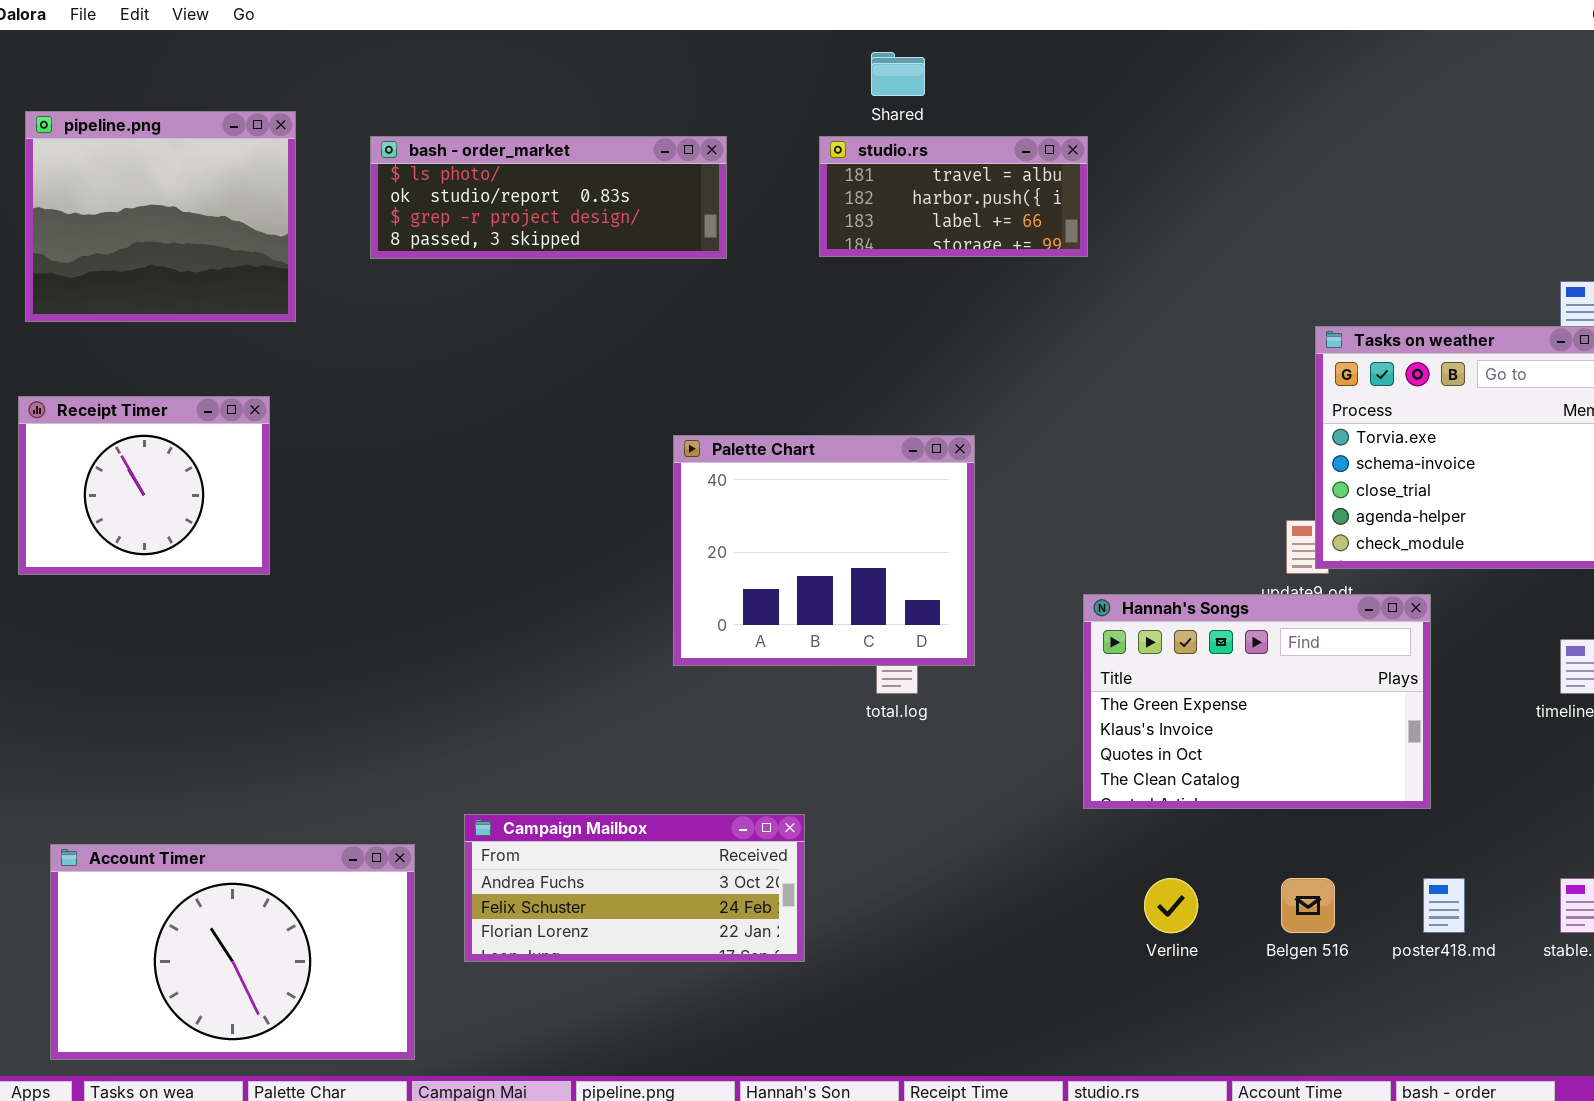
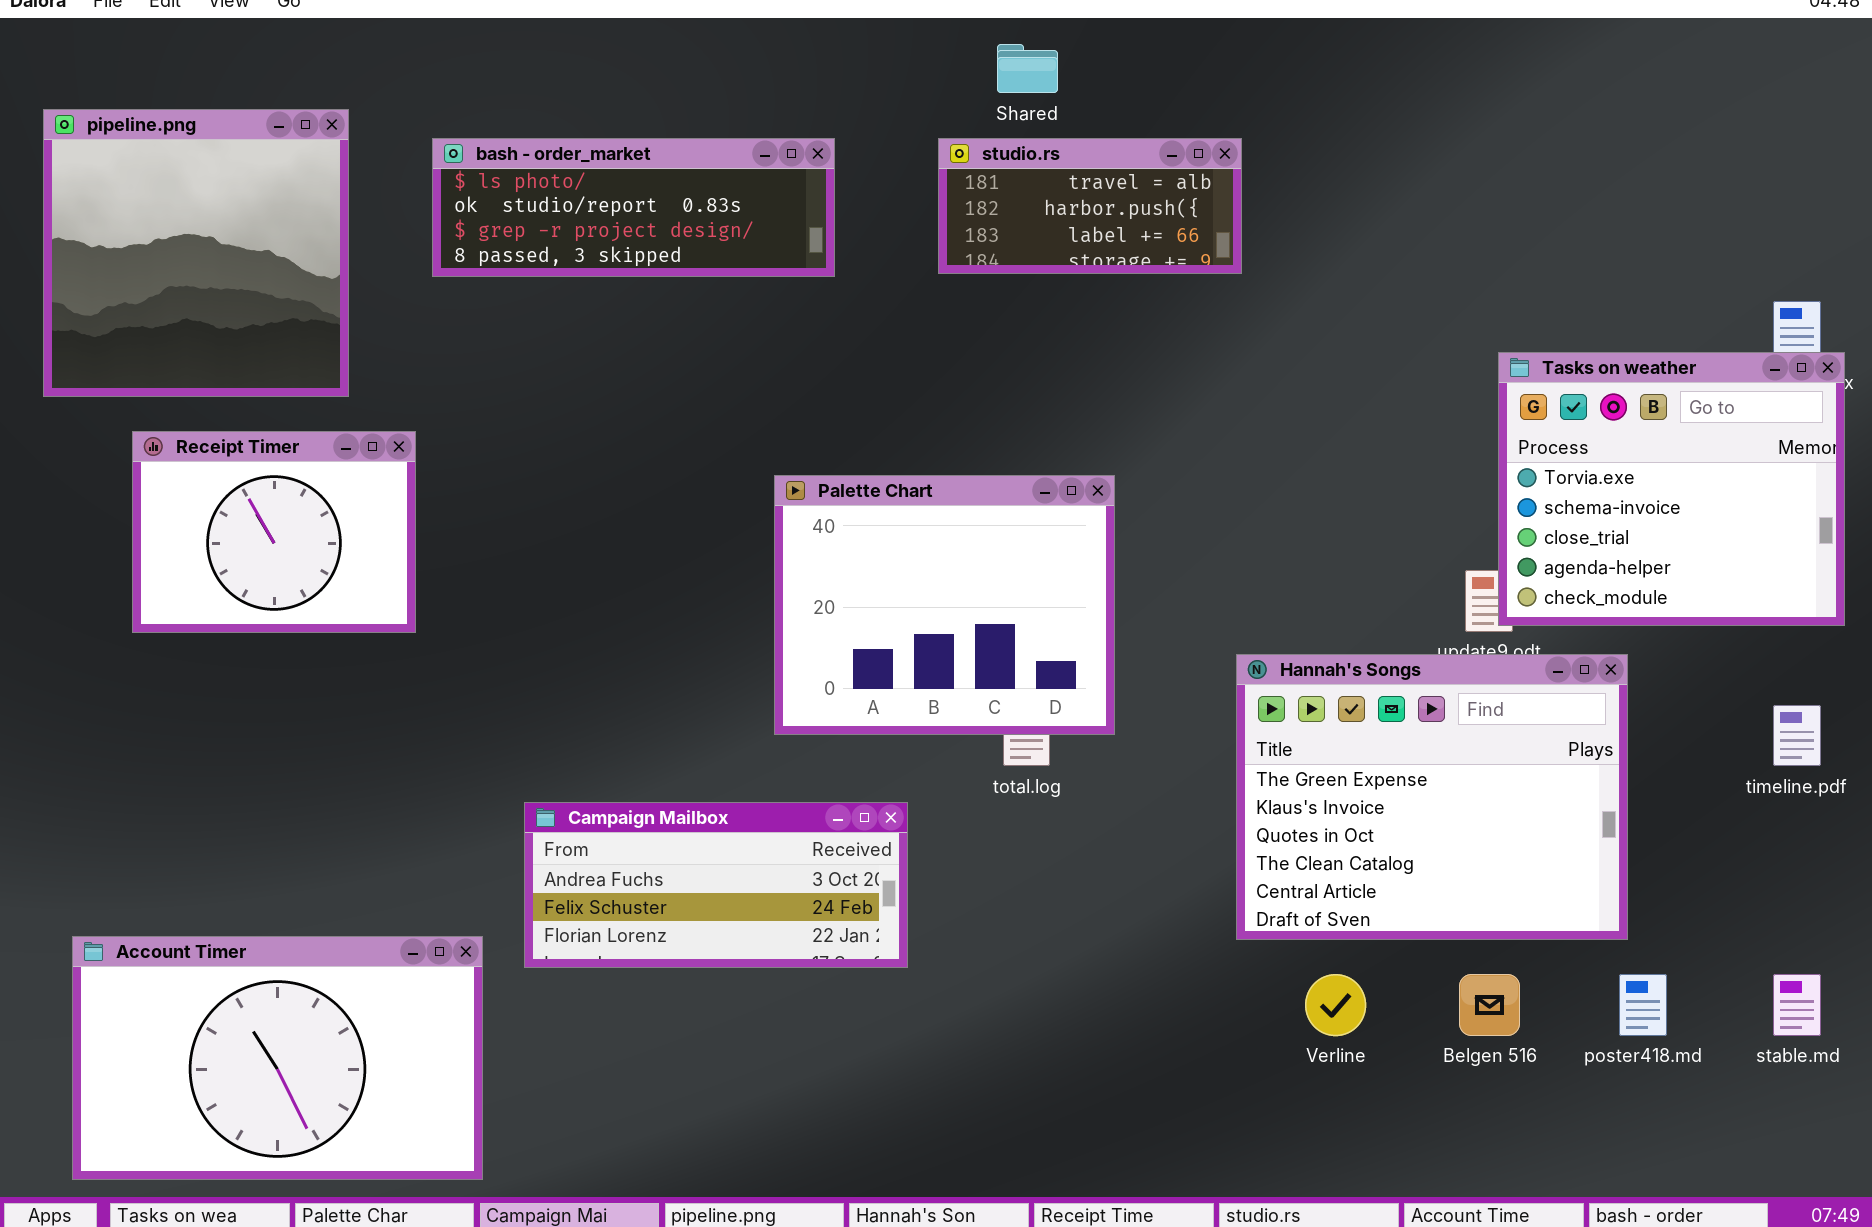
pipeline.png: [25,111,296,322] -> [43,109,349,397], resized
Receipt Timer: [18,396,270,575] -> [132,431,416,633], moved
Hannah's Songs: [1083,594,1431,809] -> [1236,654,1628,940], resized
Campaign Mailbox: [464,814,805,962] -> [524,802,908,968], moved

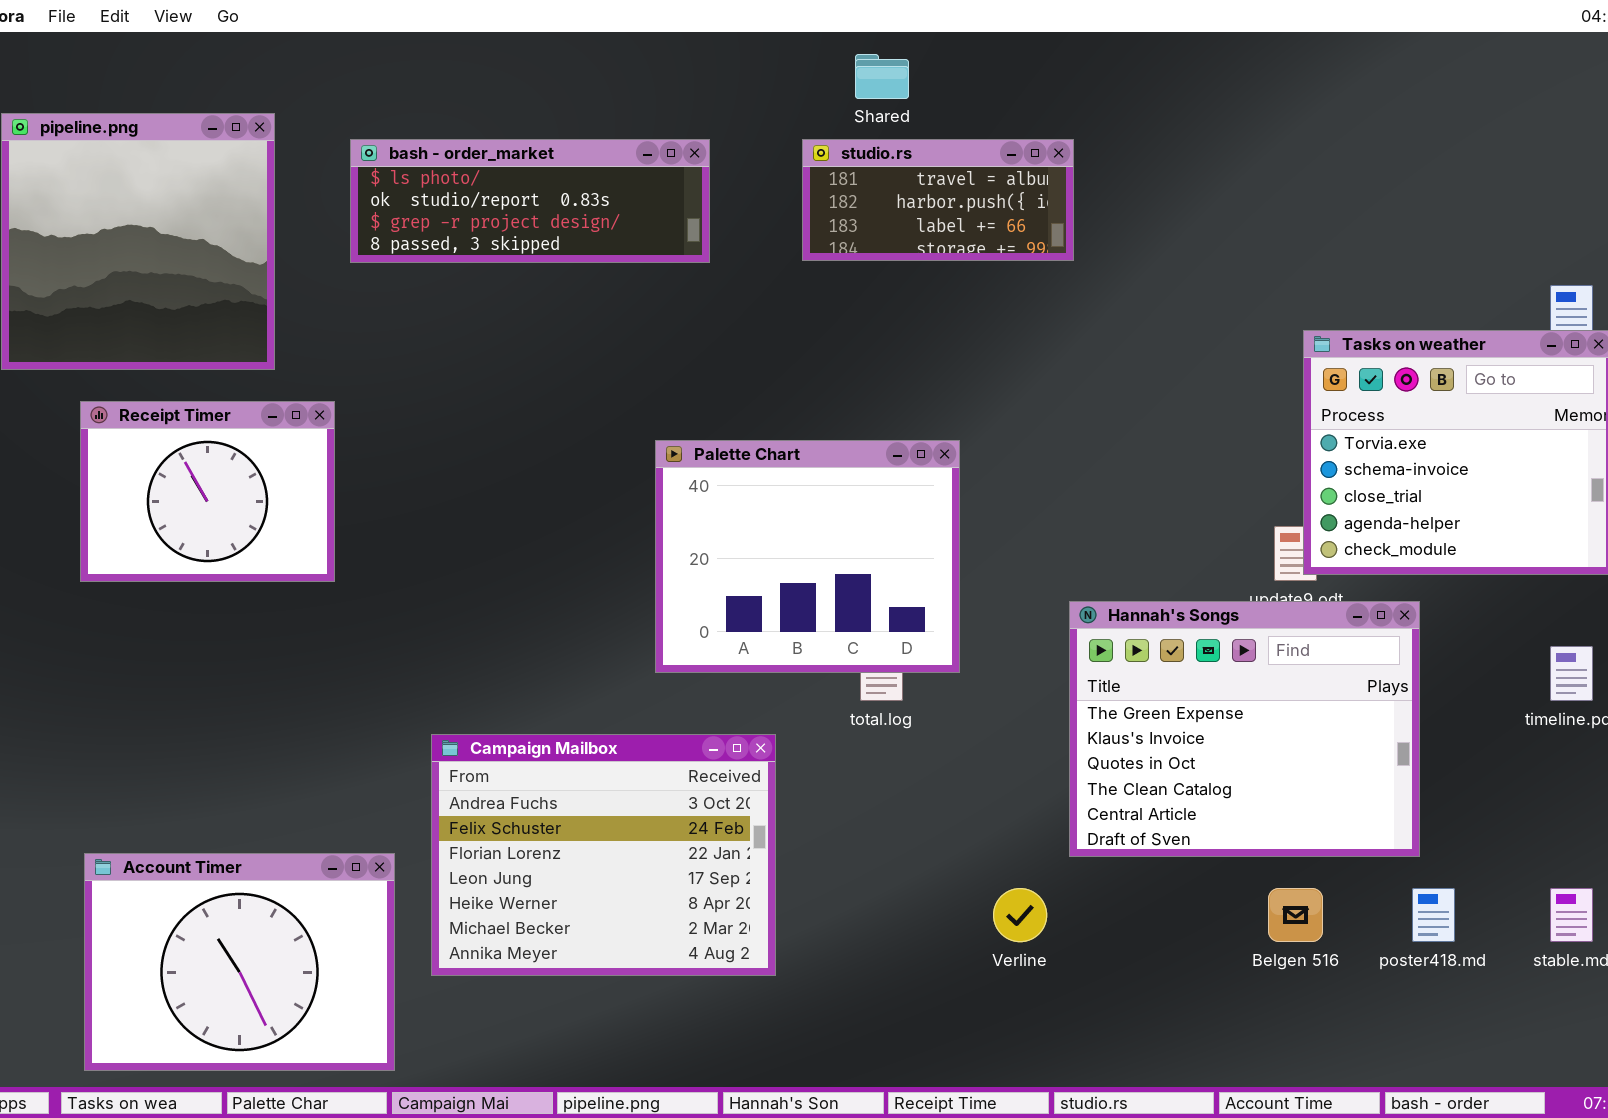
Campaign Mailbox: [524,802,908,968] -> [431,734,776,976], resized
Account Timer: [72,936,483,1180] -> [84,853,395,1071], resized
Verline: [1305,974,1366,1036] -> [993,888,1047,942], moved

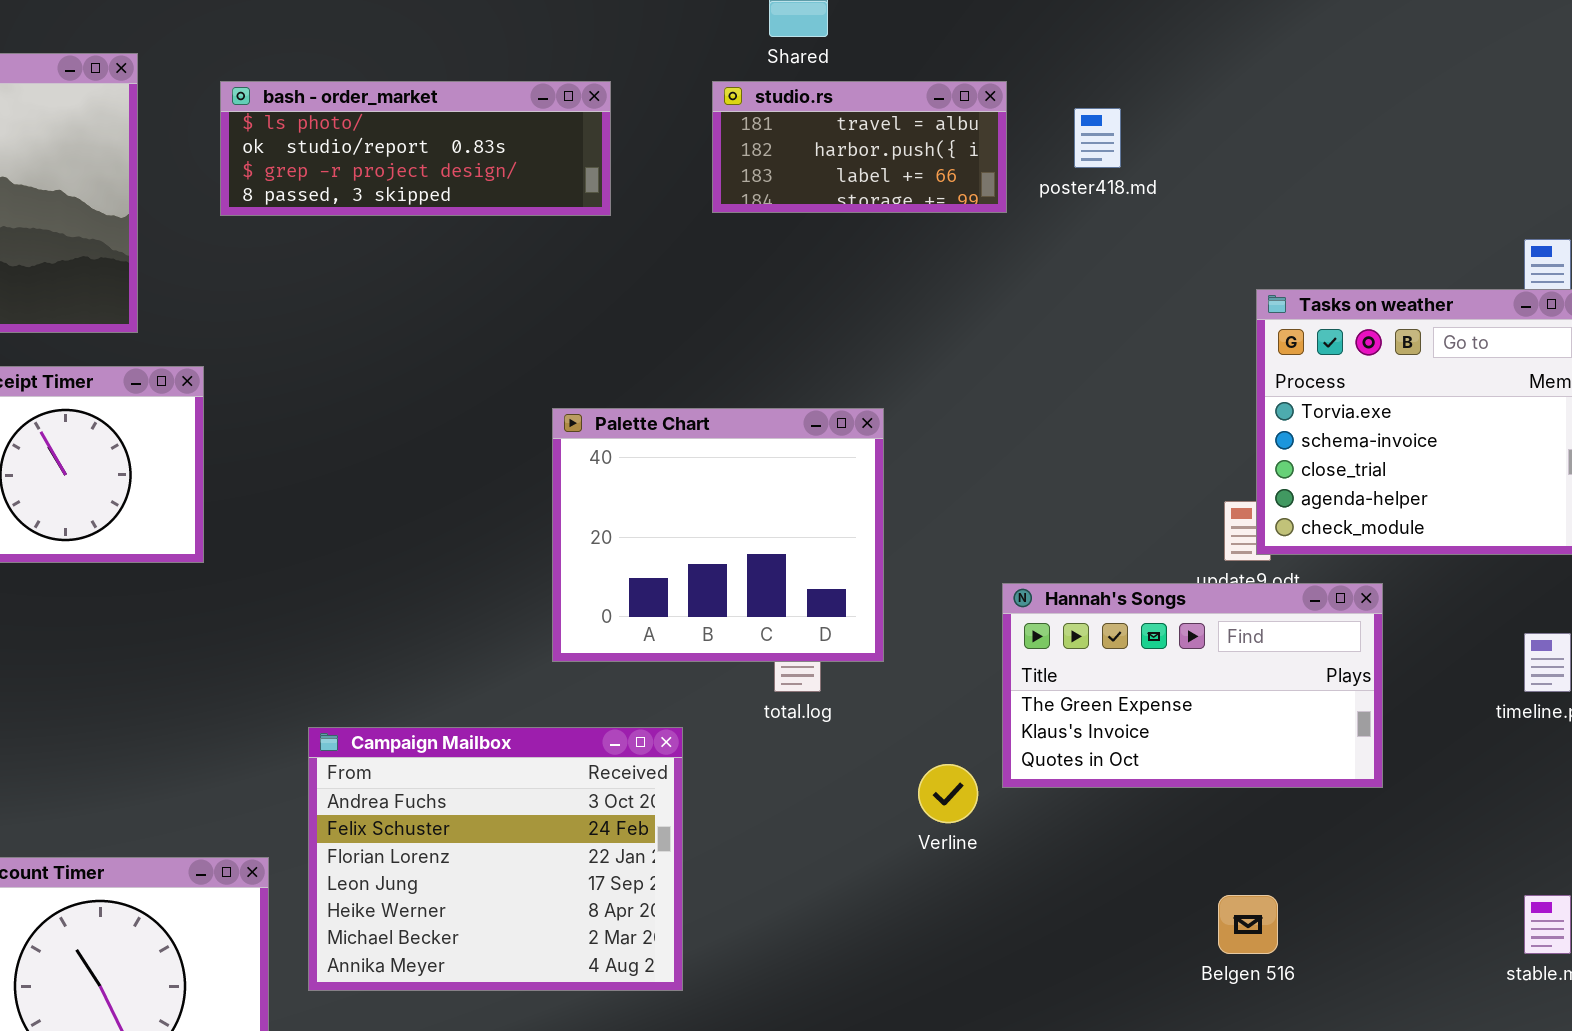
Hannah's Songs: [1069,601,1420,857] -> [1002,583,1383,788], resized
Verline: [993,888,1047,942] -> [918,764,978,823], moved
poster418.md: [1412,888,1455,942] -> [1074,108,1121,168], moved

